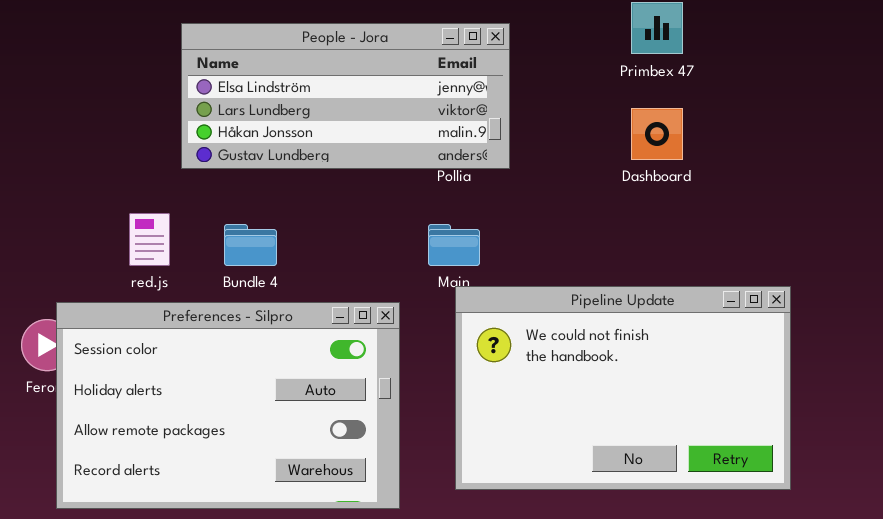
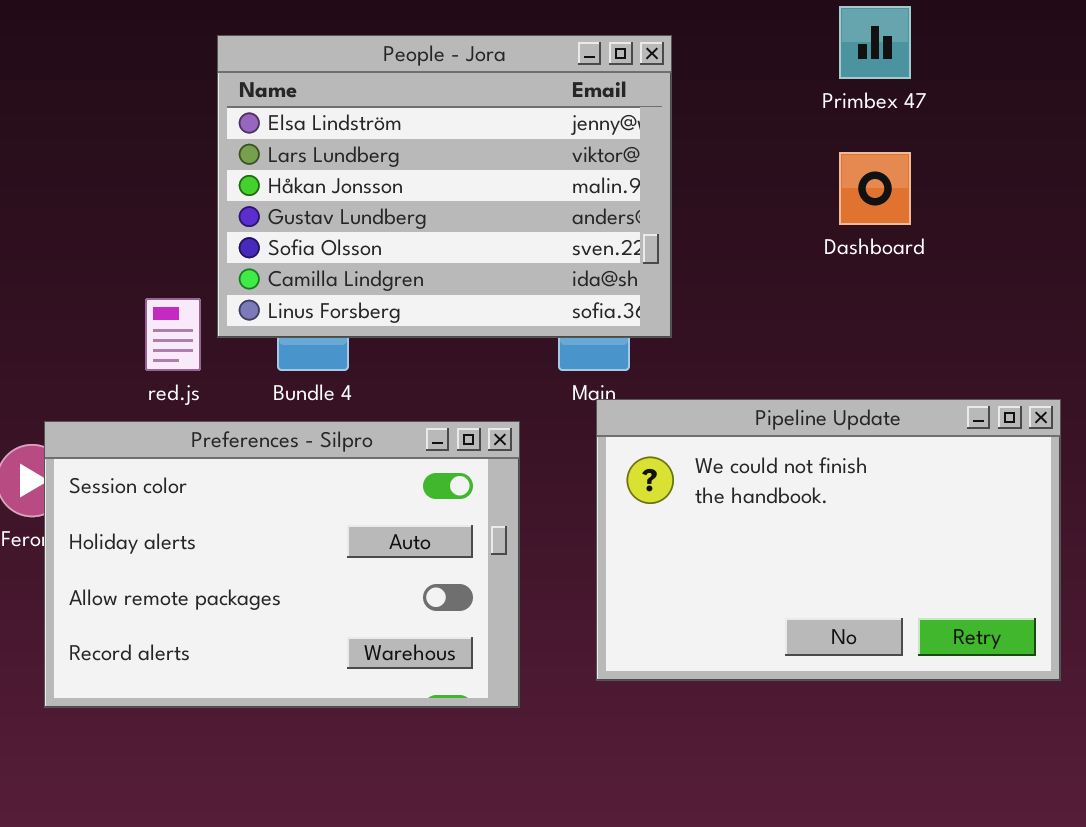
People - Jora: [181,23,510,169] -> [217,35,672,338], resized

